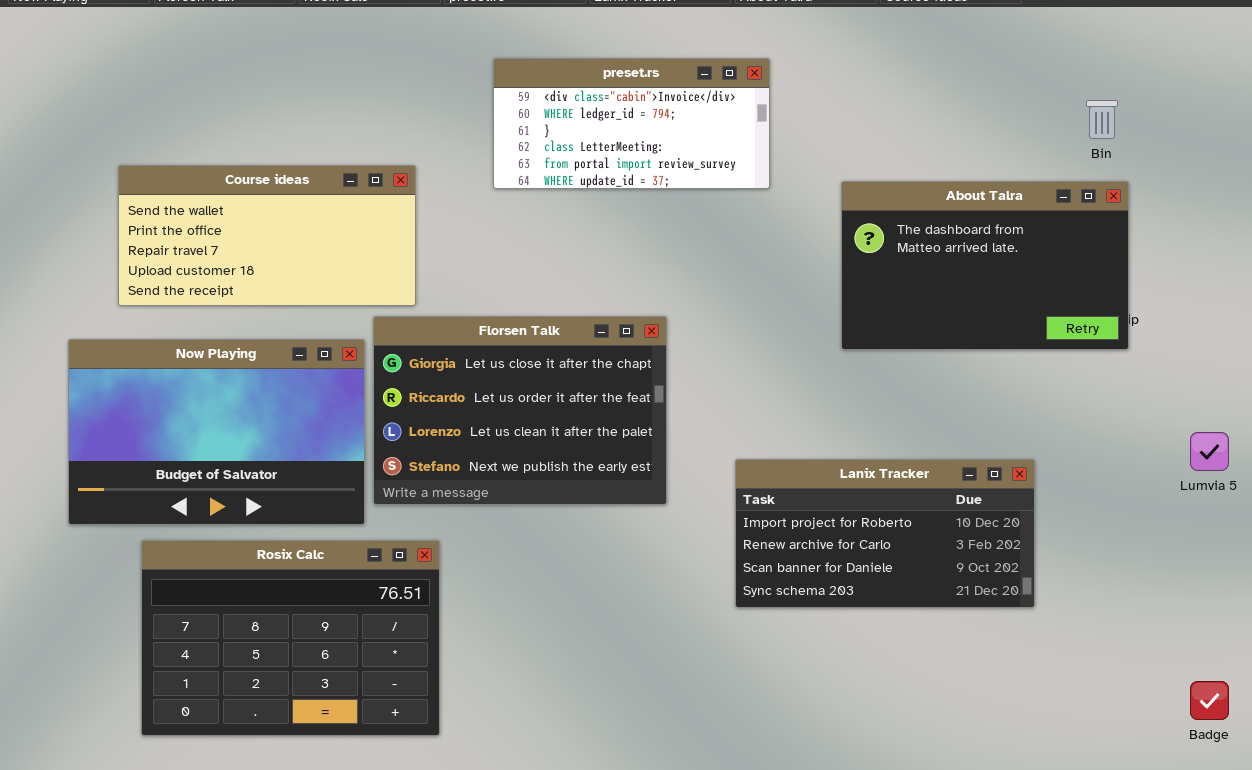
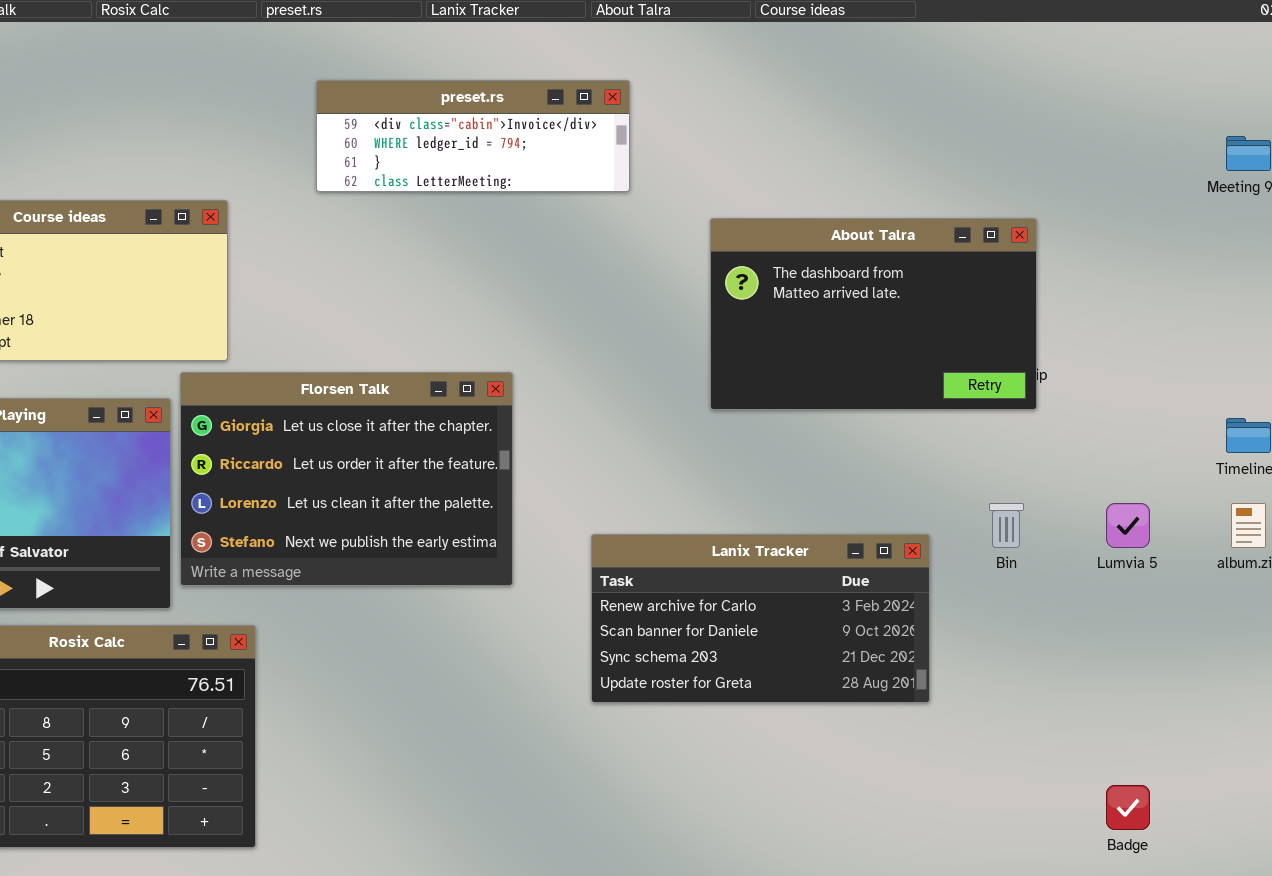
preset.rs: [493,58,770,189] -> [316,80,630,192], resized
Bin: [1086,100,1118,139] -> [989,503,1024,548], moved
Lanix Tracker: [735,459,1035,608] -> [591,534,930,703], scrolled down 1 row

